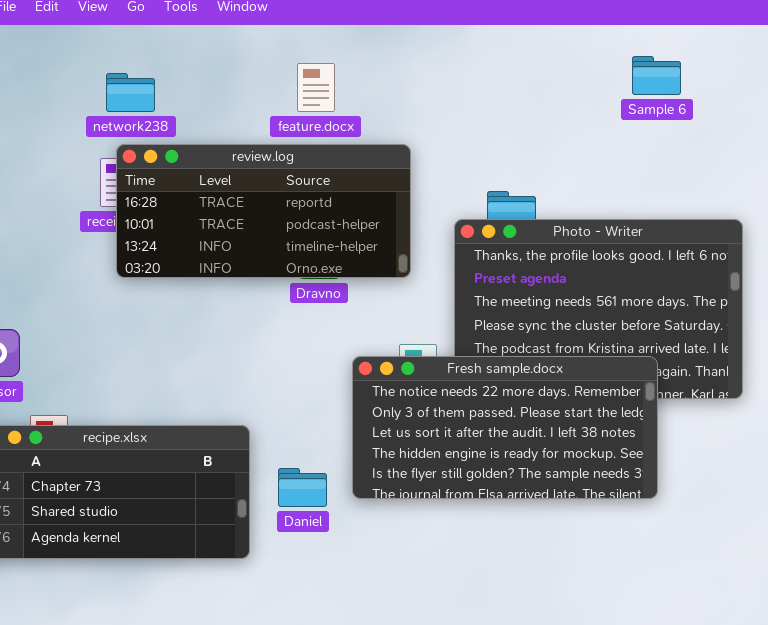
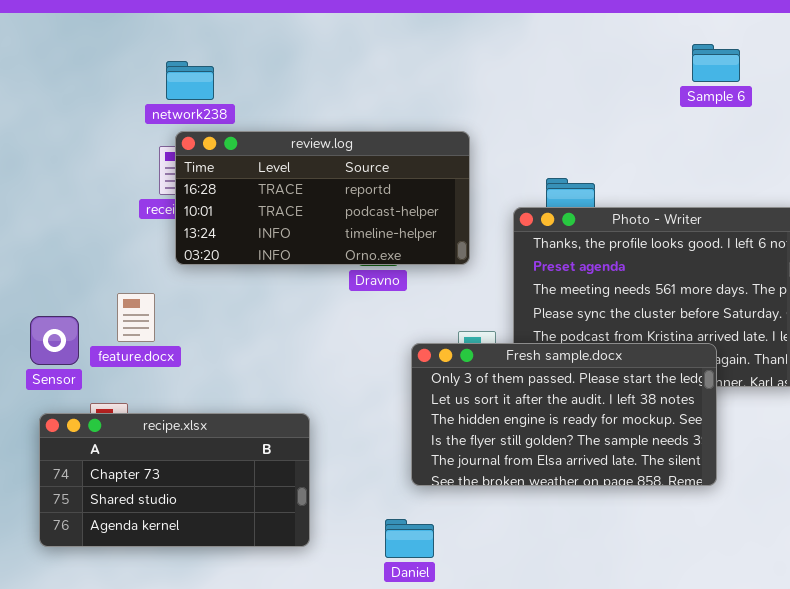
feature.docx: [297,63,335,112] -> [117,293,155,342], moved
Fresh sample.docx: [352,356,658,499] -> [411,343,717,486], scrolled down 1 row
Daniel: [278,468,327,507] -> [385,519,434,558], moved

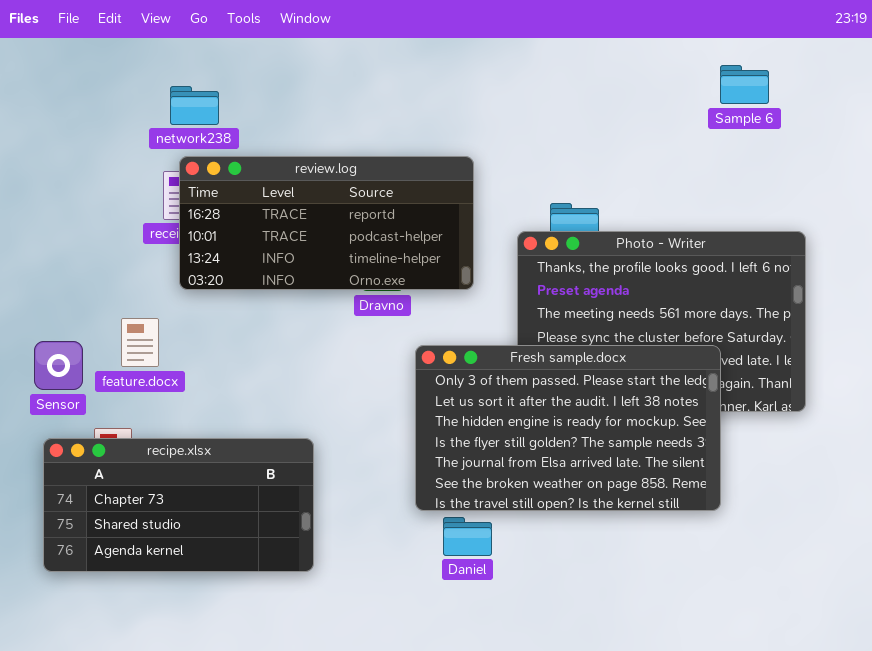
Sample 6: [692,44,740,82] -> [720,65,769,104], moved
Fresh sample.docx: [411,343,717,486] -> [415,345,721,511], resized
Daniel: [385,519,434,558] -> [443,517,492,556], moved

